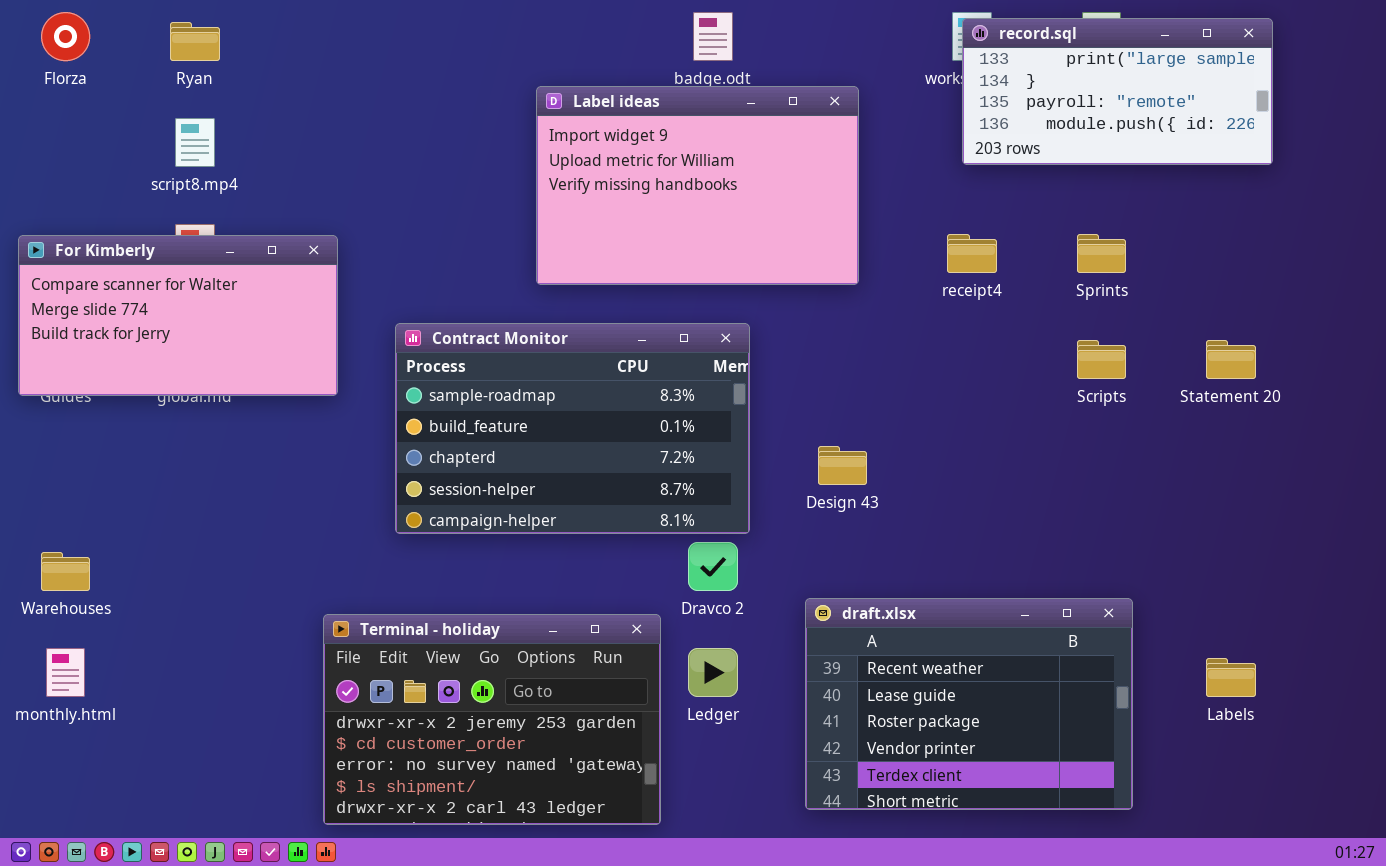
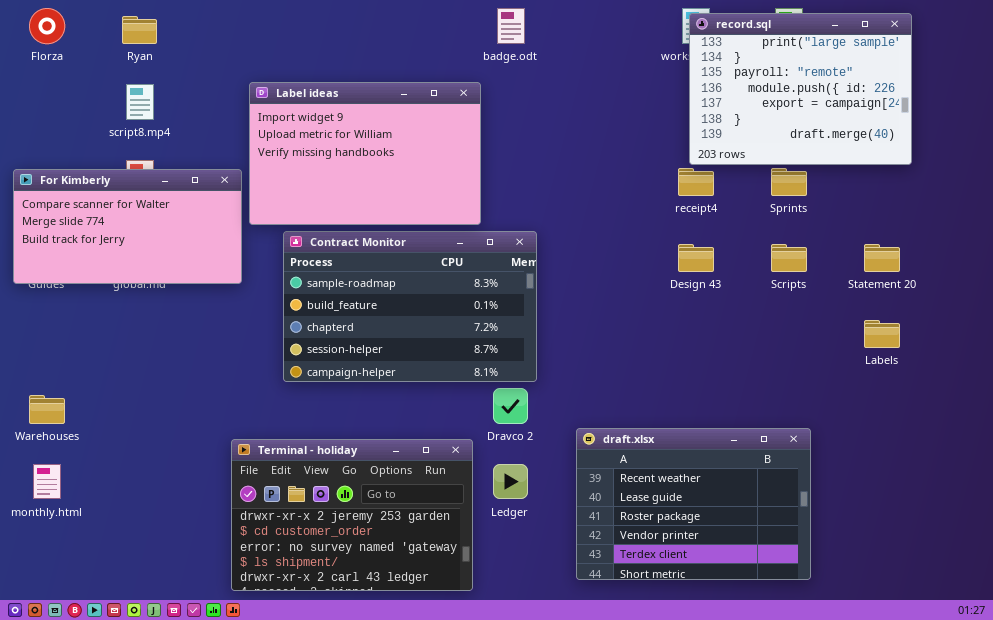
record.sql: [962,18,1273,165] -> [689,13,912,165], resized
Label ideas: [536,86,859,285] -> [249,82,481,225], moved
Design 43: [818,446,867,485] -> [678,244,714,272], moved
Labels: [1206,658,1256,697] -> [864,320,900,348], moved

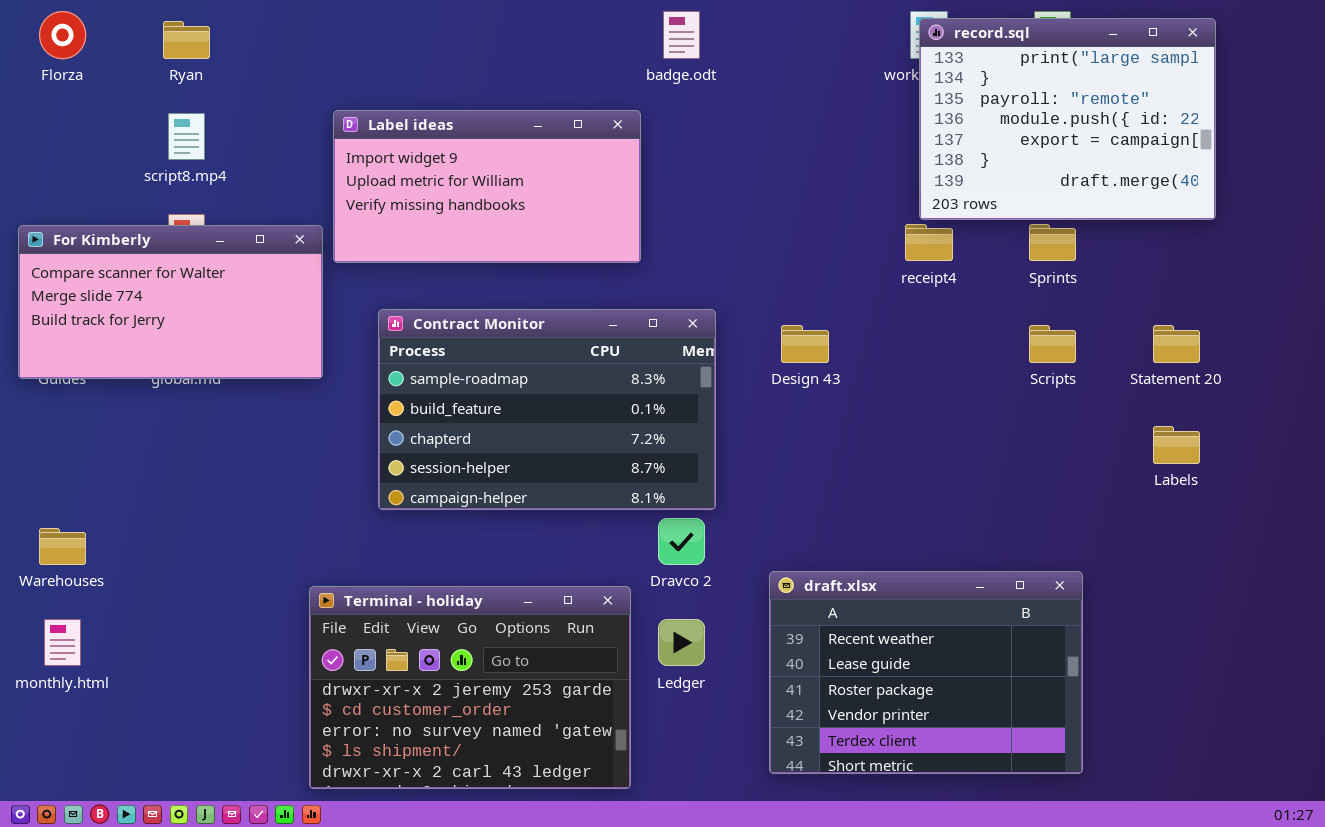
Label ideas: [249,82,481,225] -> [333,110,641,263], resized
Design 43: [678,244,714,272] -> [781,325,829,363], moved

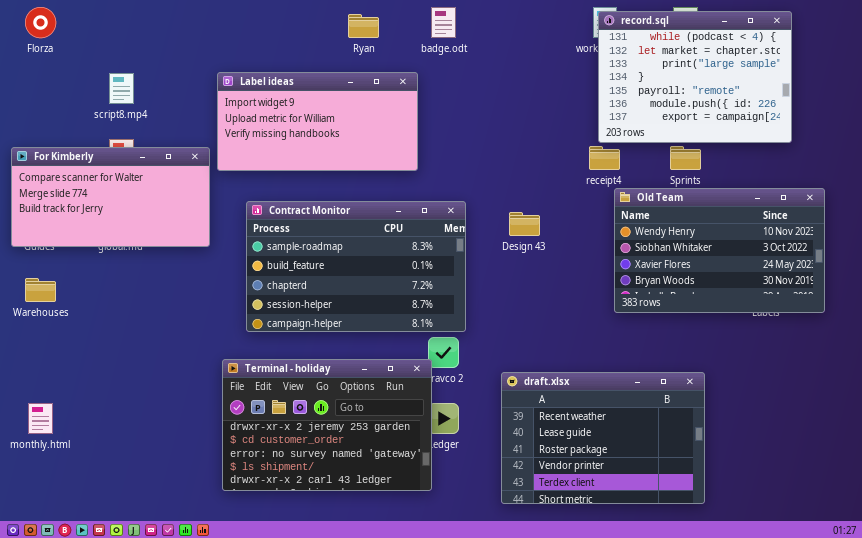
record.sql: [919,18,1216,220] -> [598,11,792,143], scrolled up 2 rows
Ryan: [163,21,210,59] -> [348,14,379,38], moved
Old Team: none -> [614,188,825,313], opened
Warehouses: [39,528,86,565] -> [25,278,56,302], moved
Terminal - holiday: [309,586,631,789] -> [222,359,432,491], moved

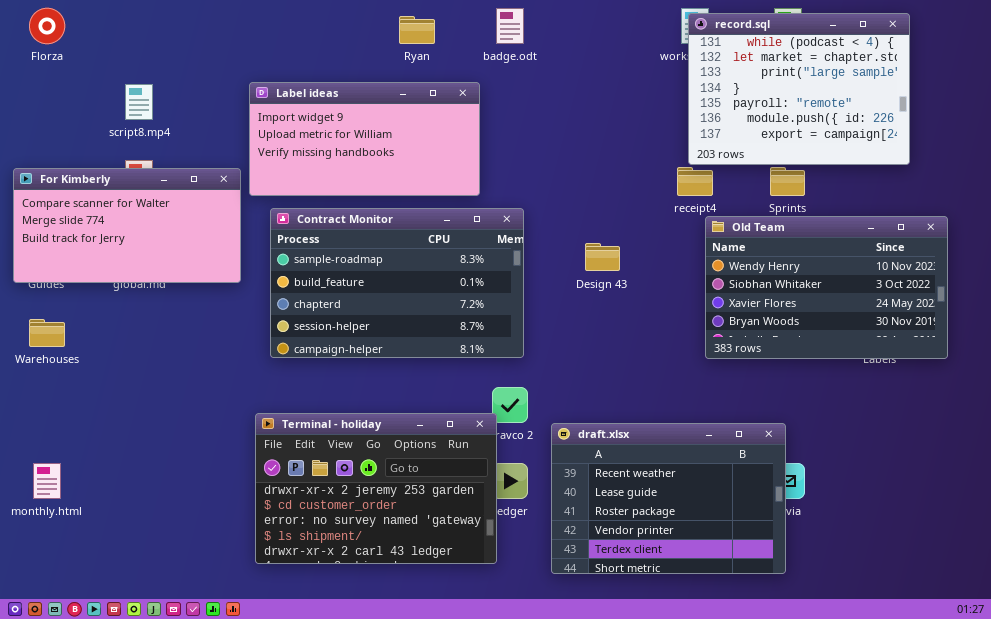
Contract Monitor: [246,201,466,332] -> [270,208,524,358], moved
draft.xlsx: [501,372,705,504] -> [551,423,786,574], moved

